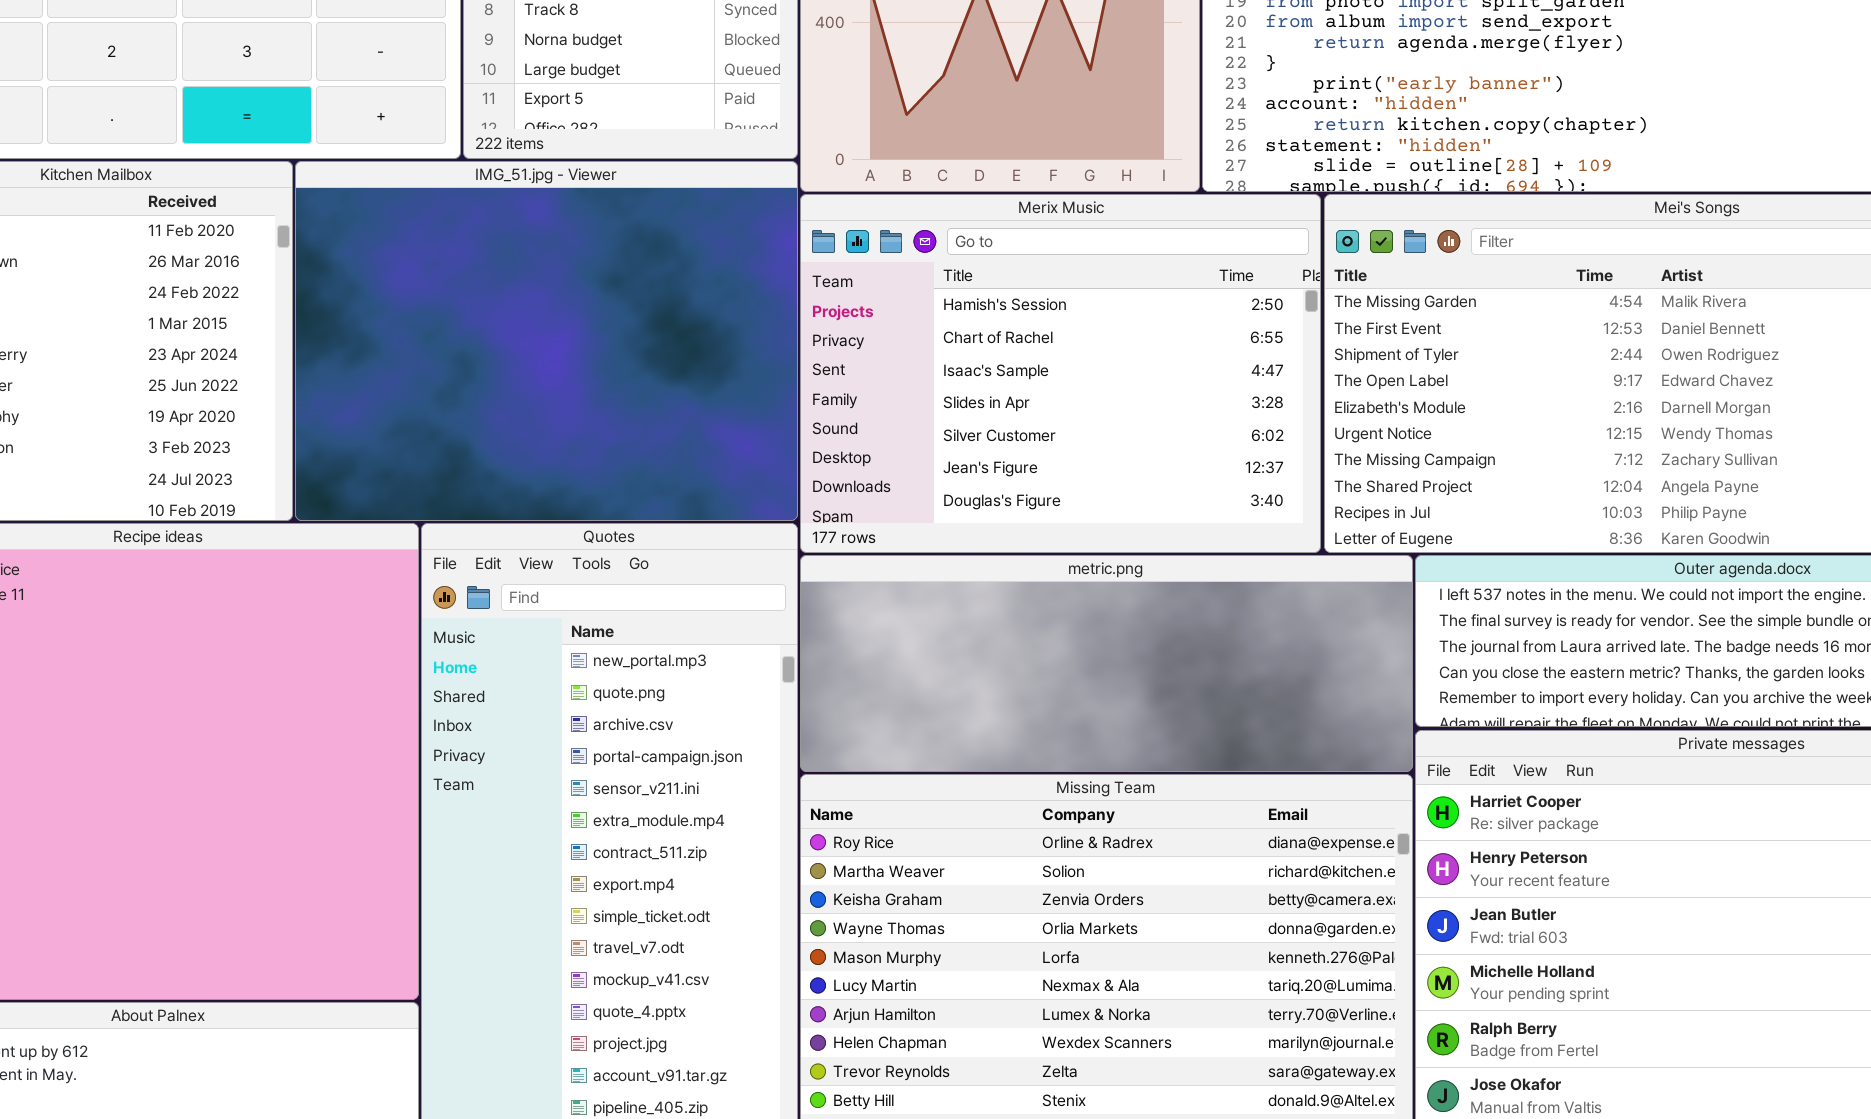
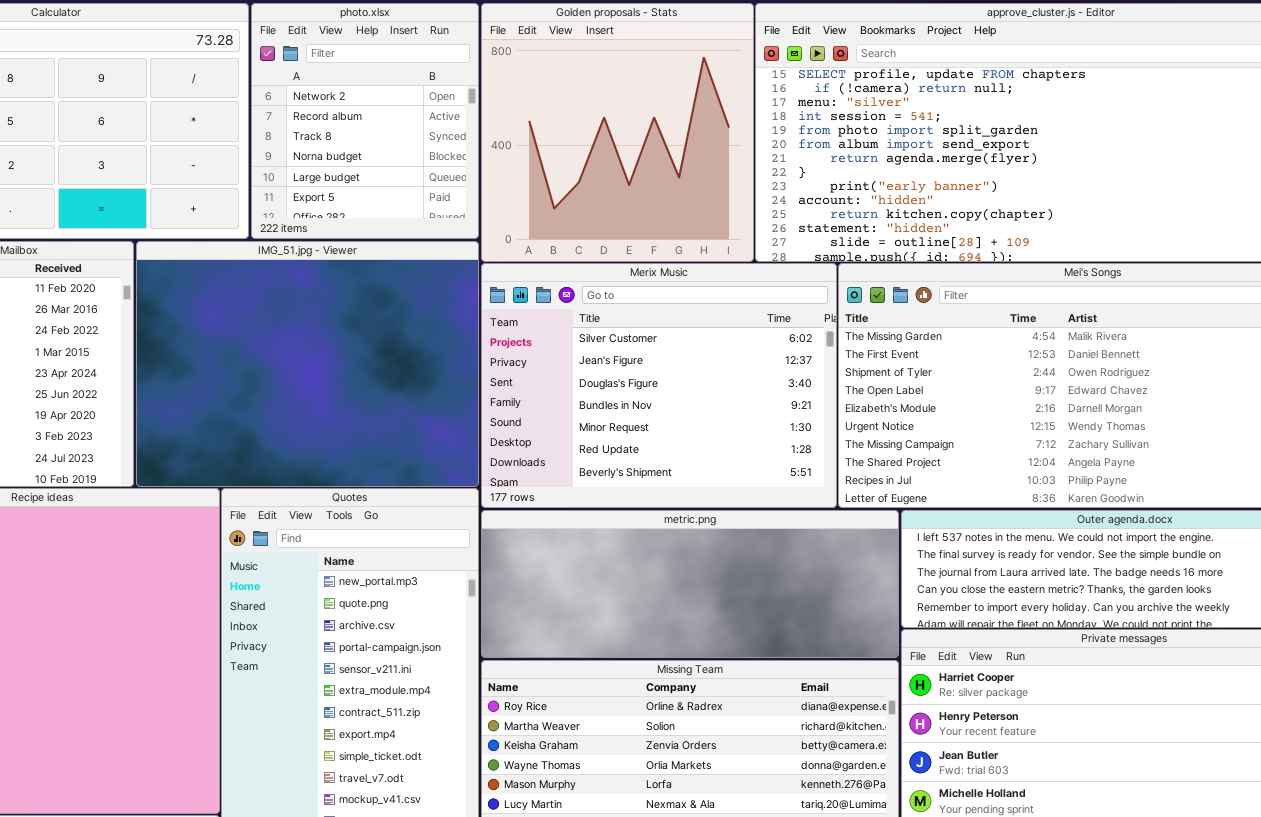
Merix Music: [800,194,1321,553] -> [481,263,837,508], scrolled down 4 rows

